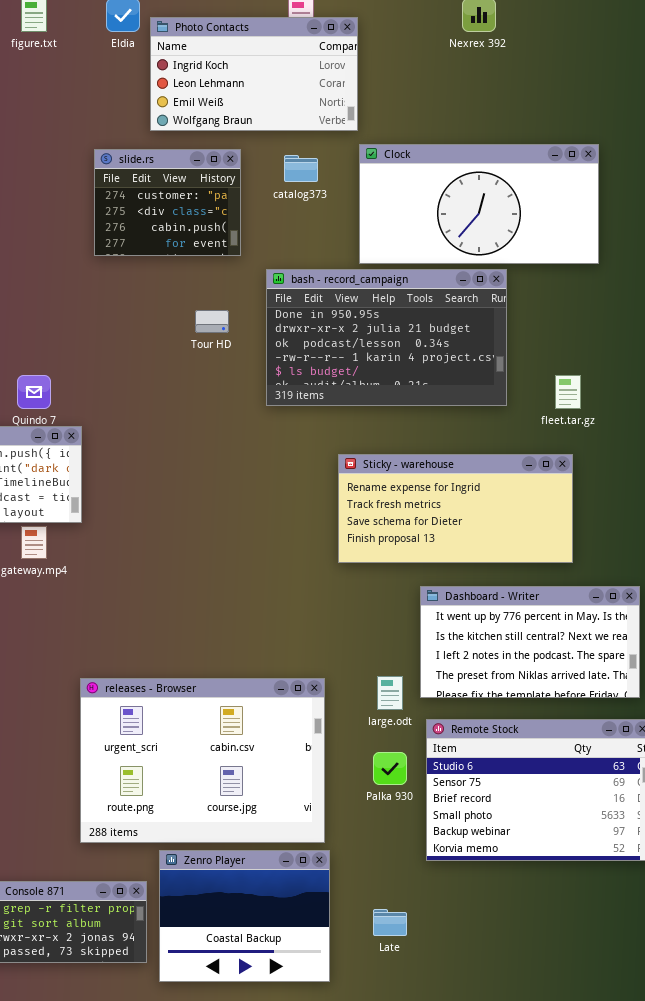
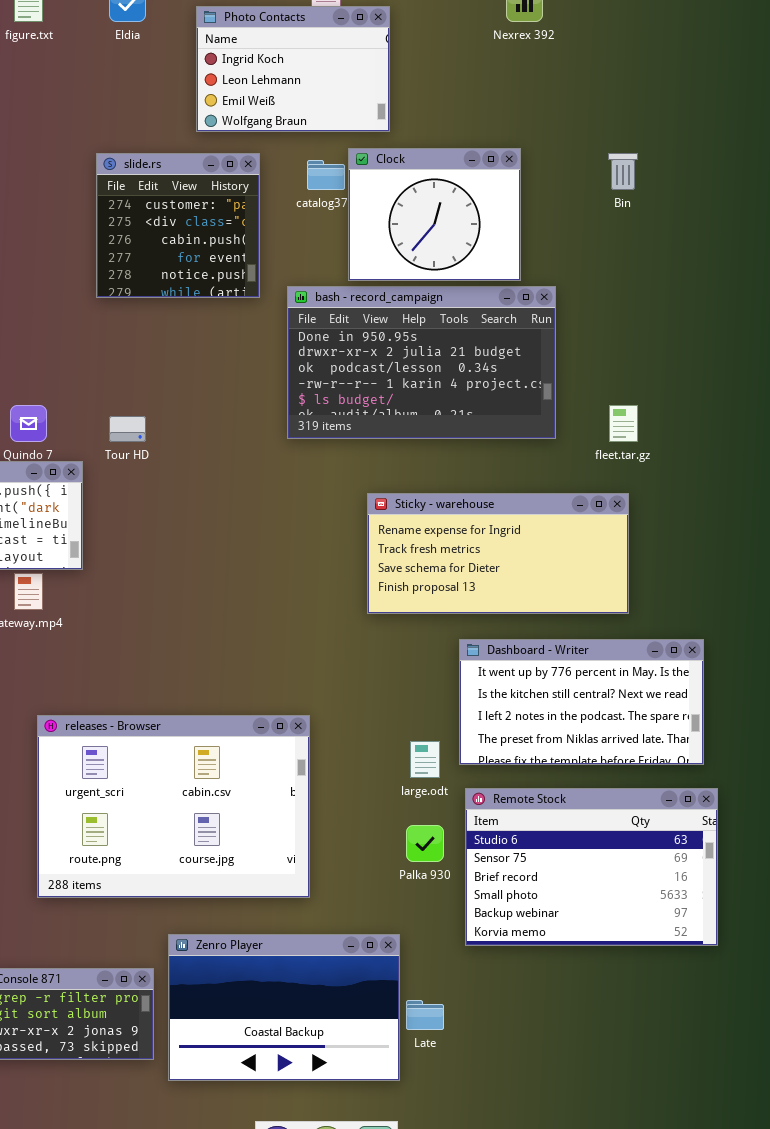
Photo Contacts: [150,17,358,131] -> [196,6,390,132], resized
Clock: [359,144,599,264] -> [348,148,521,281], moved, resized
slide.rs: [94,149,241,256] -> [96,153,260,298], resized
Tour HD: [195,310,229,333] -> [109,416,146,442], moved
releases - Browser: [80,678,325,843] -> [37,715,310,898], moved
Zenro Player: [159,850,330,982] -> [168,934,400,1081], resized

